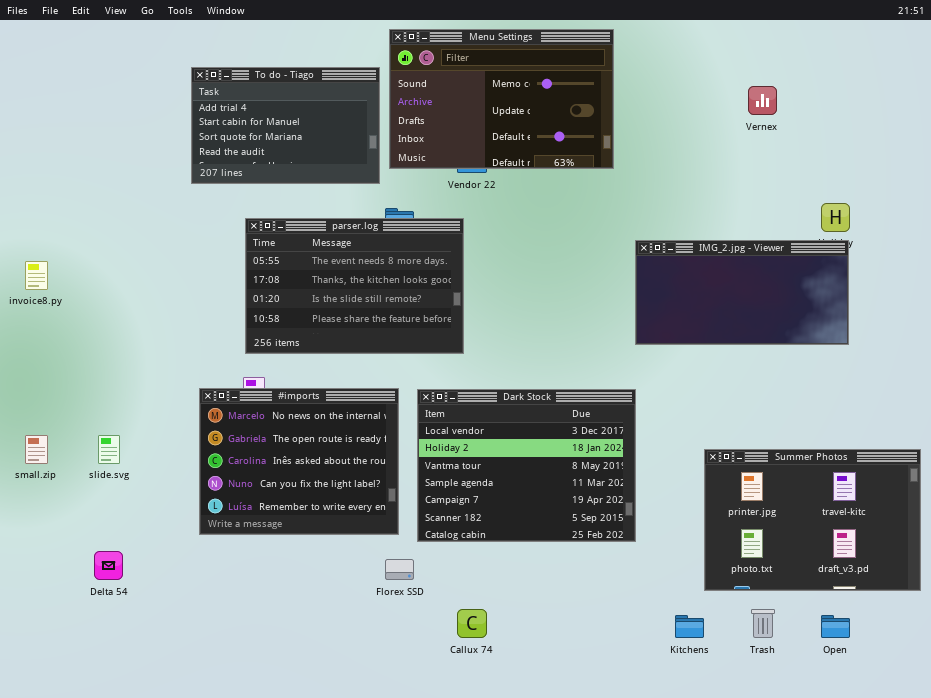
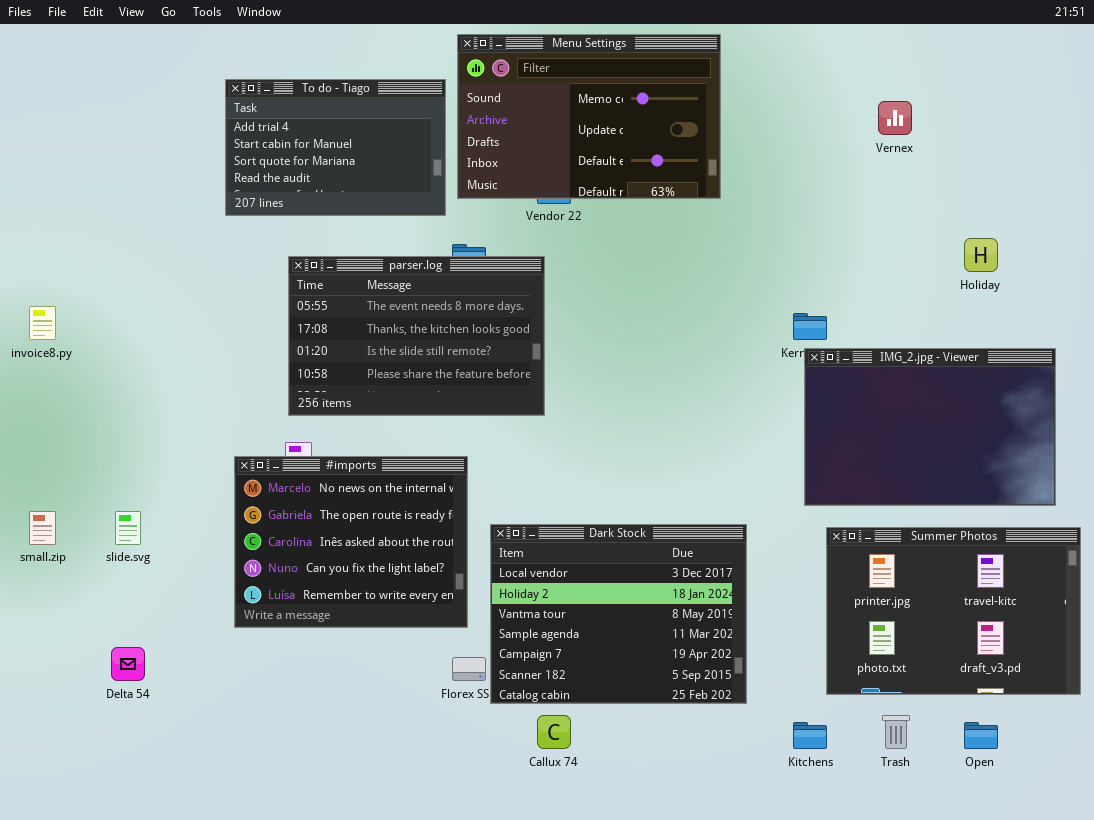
IMG_2.jpg - Viewer: [635,240,849,345] -> [804,348,1056,506], moved, resized
Dark Stock: [417,389,636,542] -> [490,524,747,704], moved

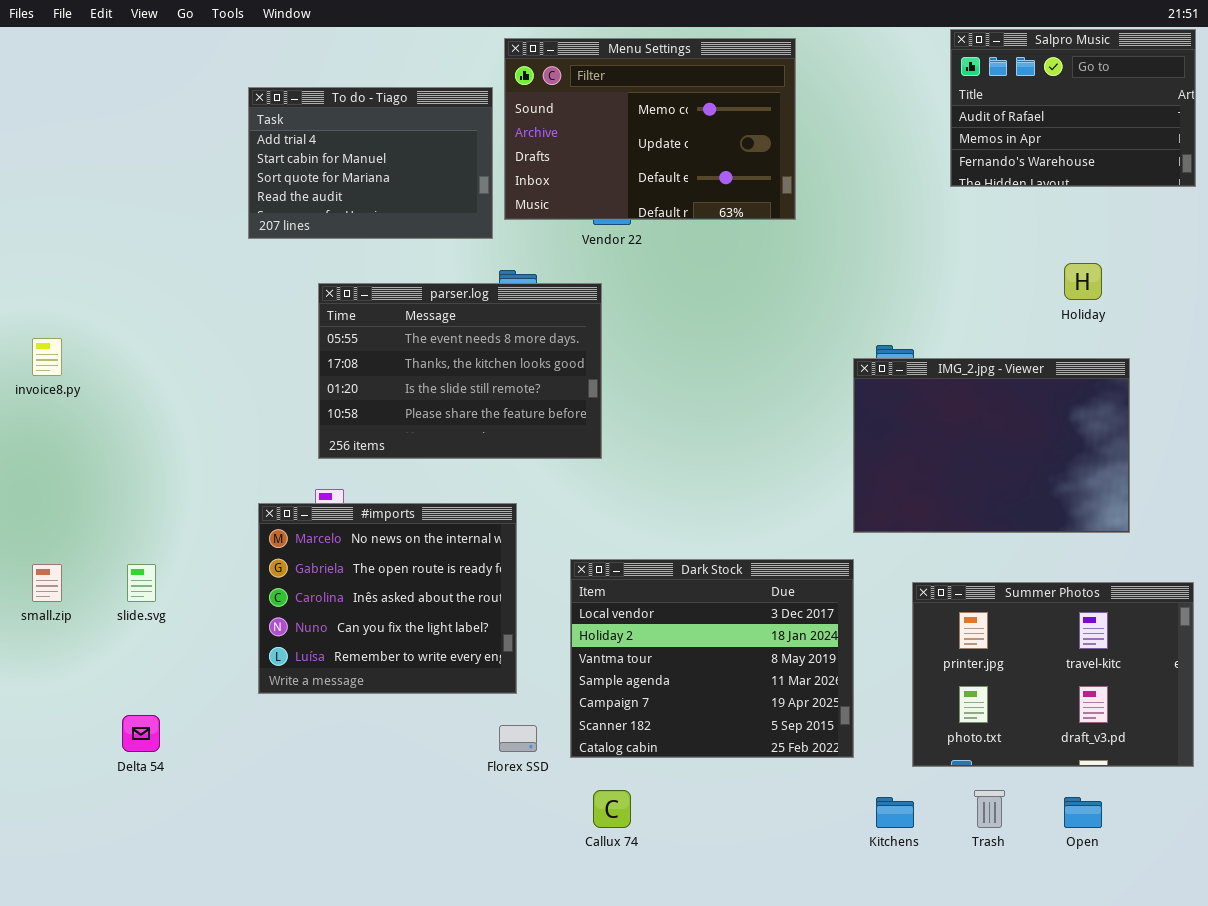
Salpro Music: none -> [950,29,1196,187], opened
IMG_2.jpg - Viewer: [804,348,1056,506] -> [853,358,1130,533], moved
Dark Stock: [490,524,747,704] -> [570,559,854,758], moved

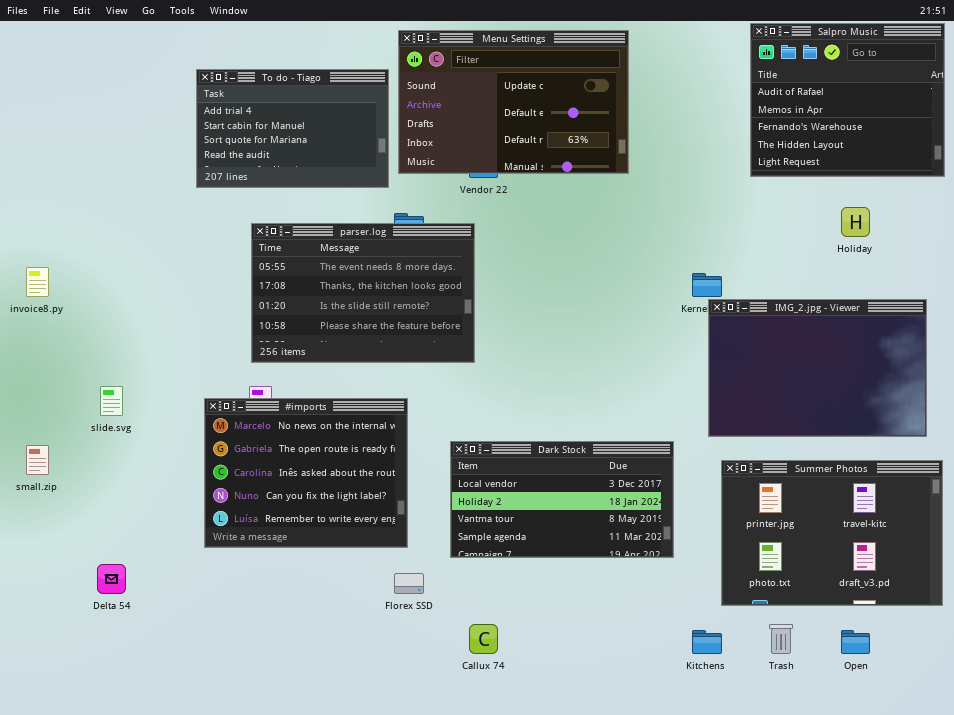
Salpro Music: [950,29,1196,187] -> [750,23,945,177], resized
Menu Settings: [504,38,796,220] -> [398,30,629,174], scrolled down 1 row
IMG_2.jpg - Viewer: [853,358,1130,533] -> [708,299,927,437], moved
Dark Stock: [570,559,854,758] -> [450,441,674,558], resized
slide.svg: [127,564,156,602] -> [100,386,123,416], moved

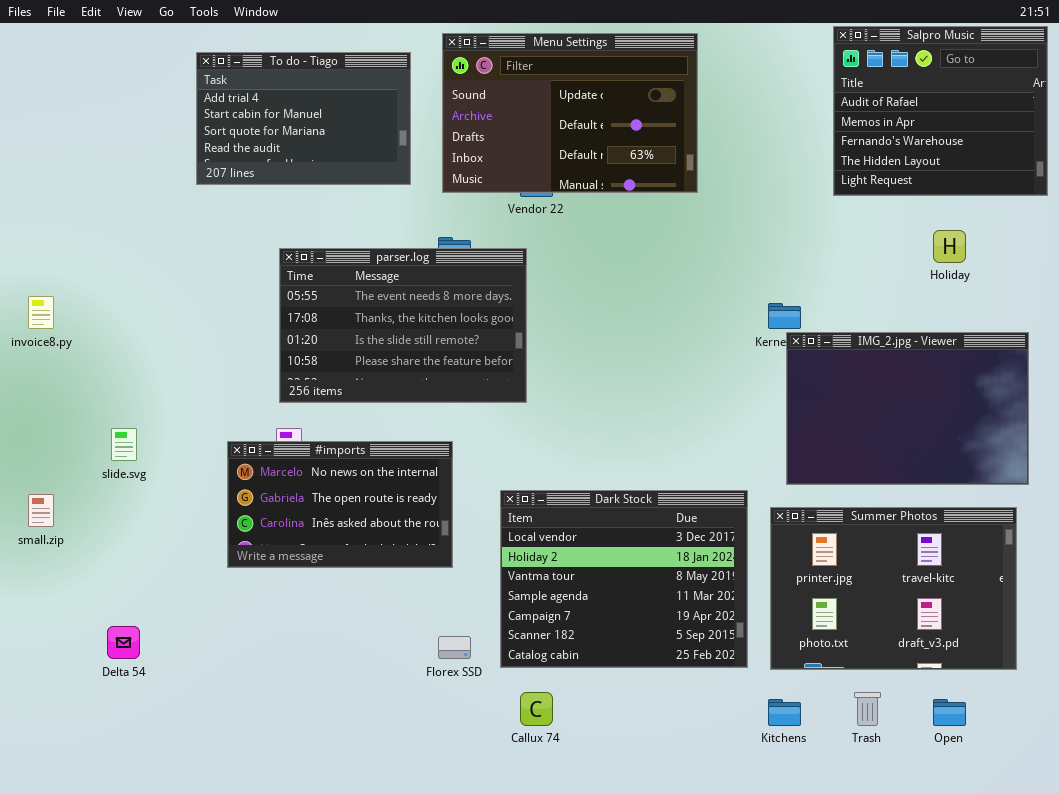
To do - Tiago: [196,69,389,188] -> [196,52,411,185], moved
#imports: [204,398,408,548] -> [227,441,453,568], resized
Dark Stock: [450,441,674,558] -> [500,490,748,668], resized
Summer Photos: [721,460,943,606] -> [770,507,1017,670], moved

